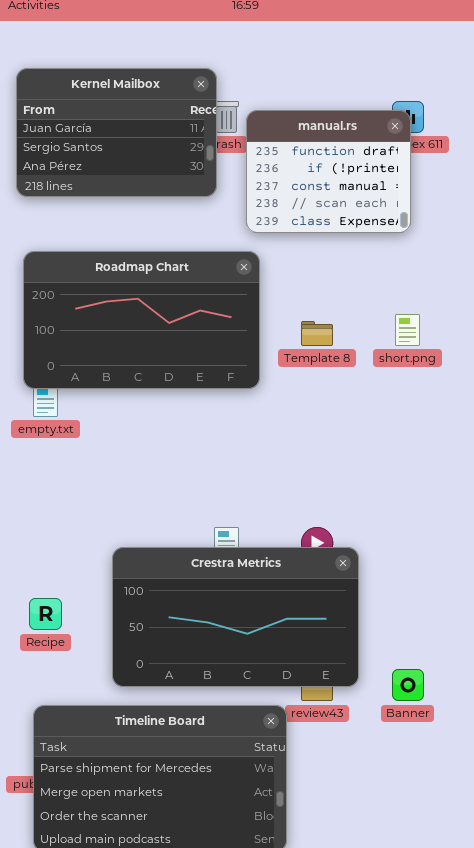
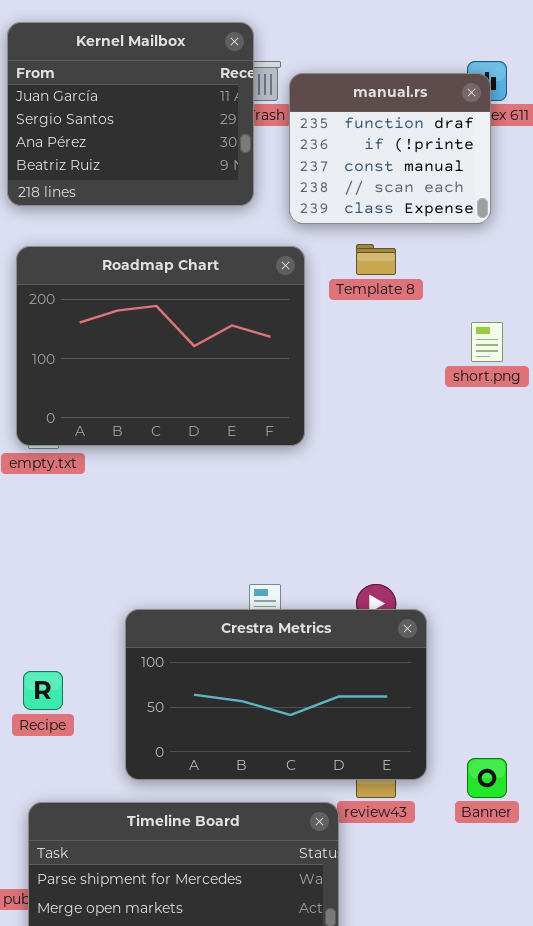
Kernel Mailbox: [16,68,217,197] -> [7,22,254,206], resized
Roadmap Chart: [23,251,260,389] -> [16,246,305,446], resized
Template 8: [301,321,333,346] -> [356,244,396,275], moved

